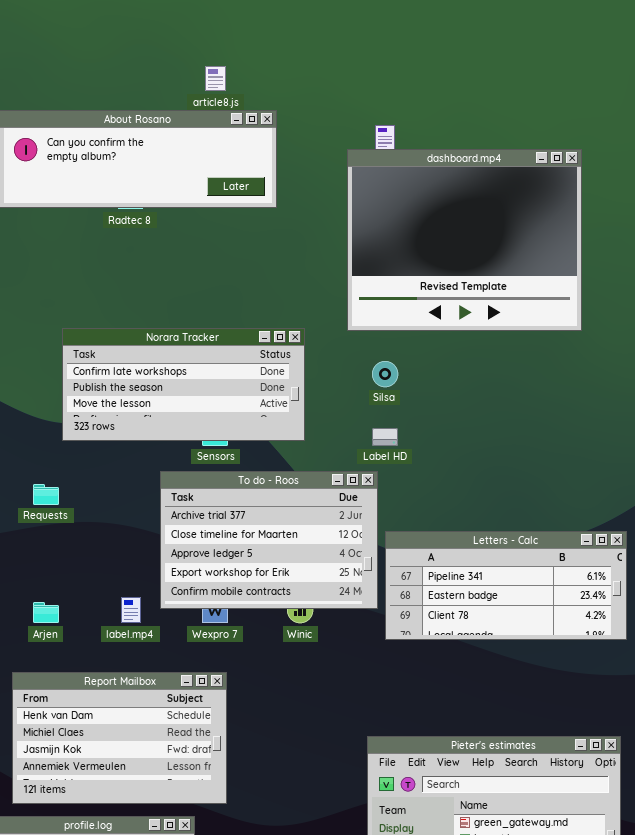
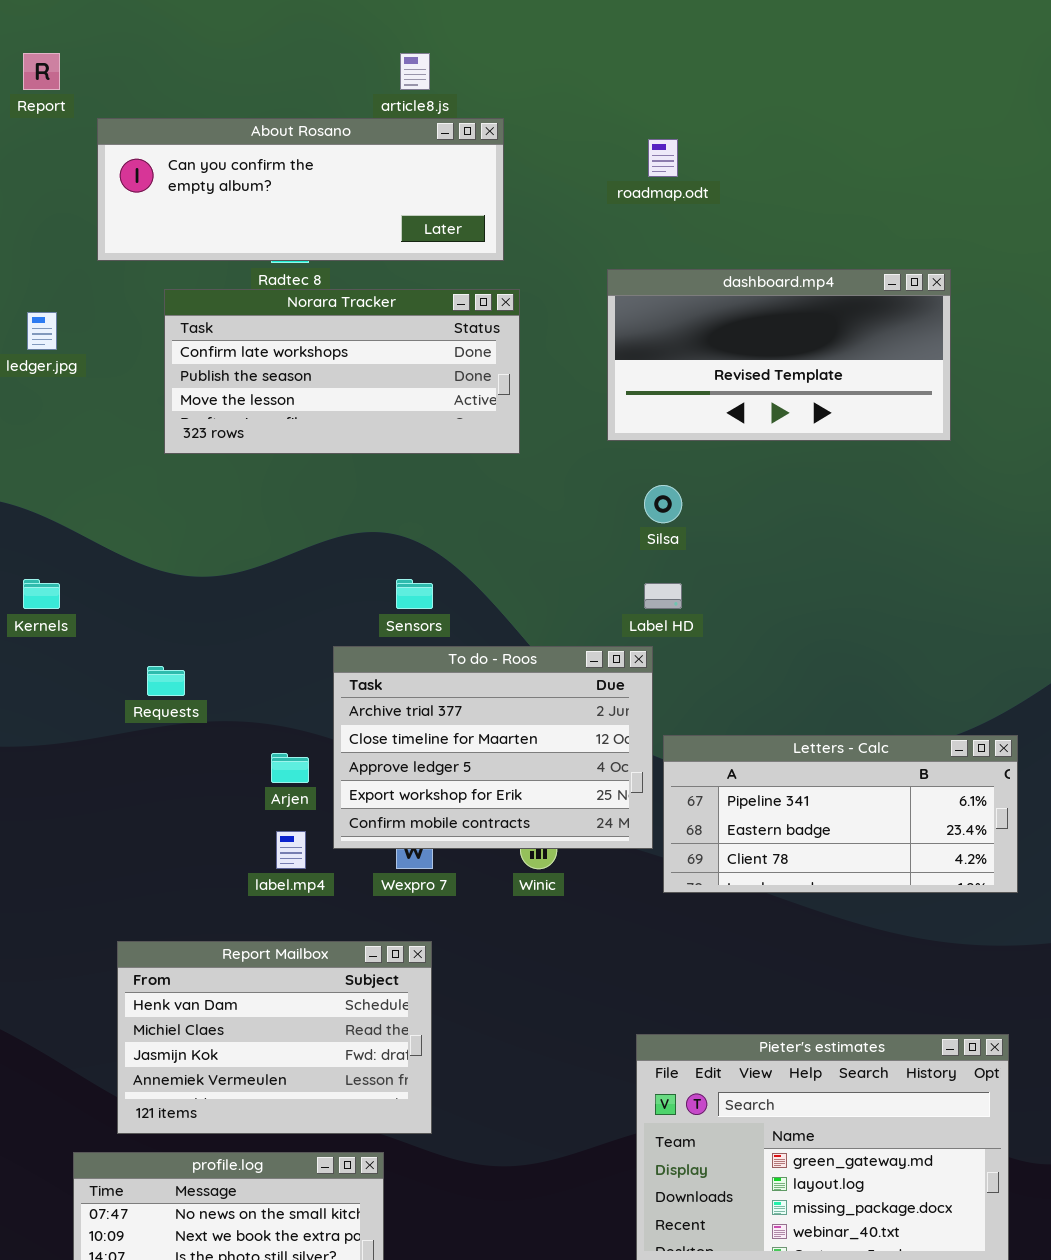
dashboard.mp4: [347,149,582,331] -> [607,269,951,441], resized
Norara Tracker: [62,328,305,441] -> [164,289,520,454], moved
Arjen: [33,602,59,623] -> [271,753,309,783], moved

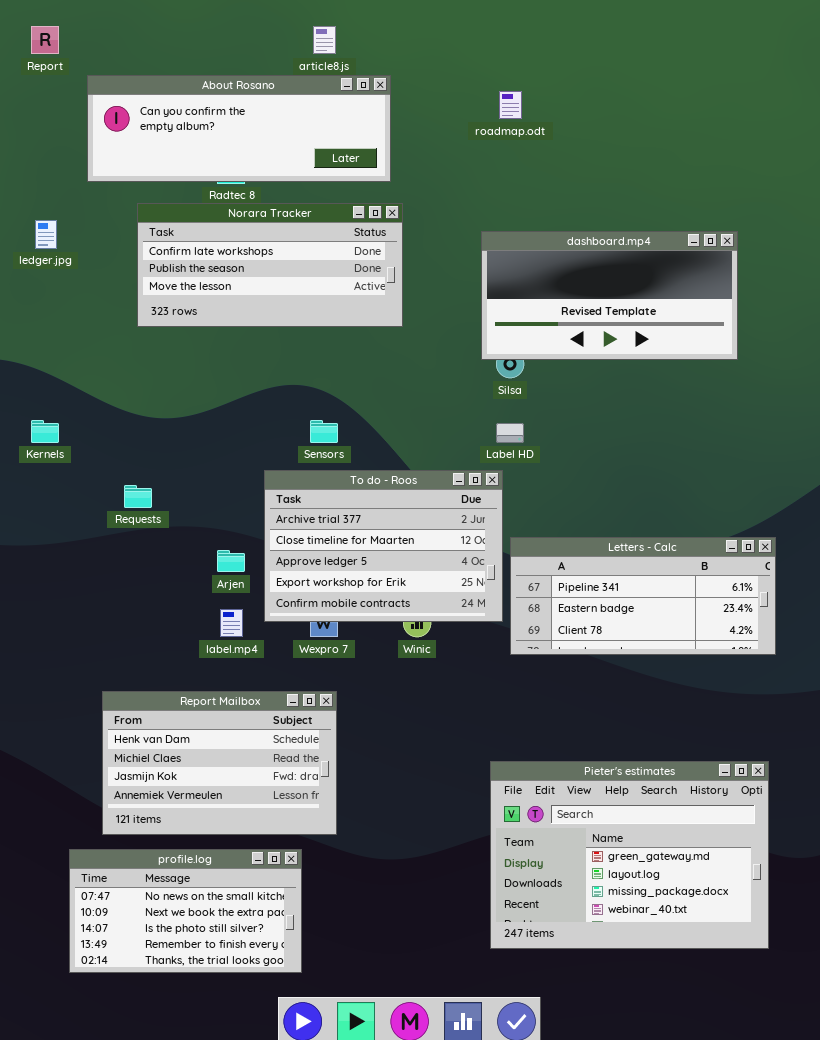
dashboard.mp4: [607,269,951,441] -> [481,231,738,360], moved

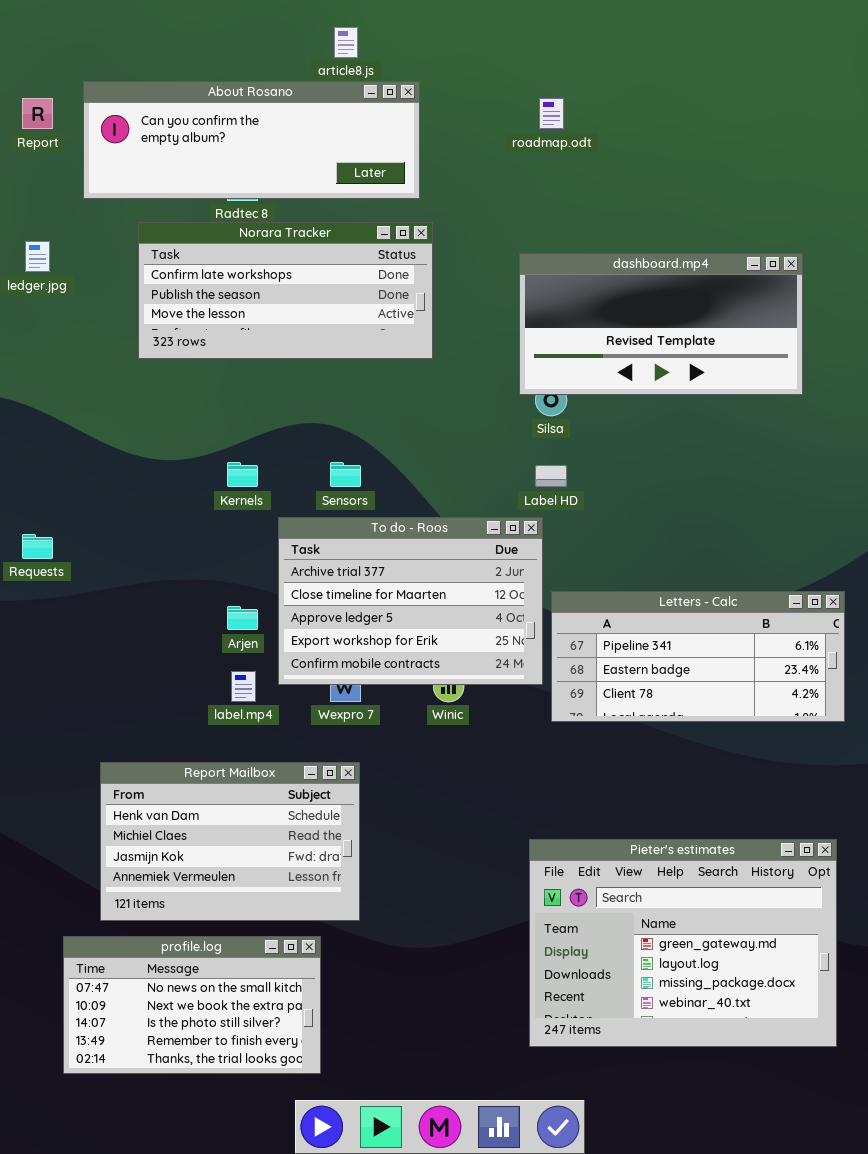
Report: [31,26,59,54] -> [22,98,53,129], moved
Kernels: [31,420,59,443] -> [227,462,258,487], moved
Requests: [124,485,152,508] -> [22,534,53,559], moved

